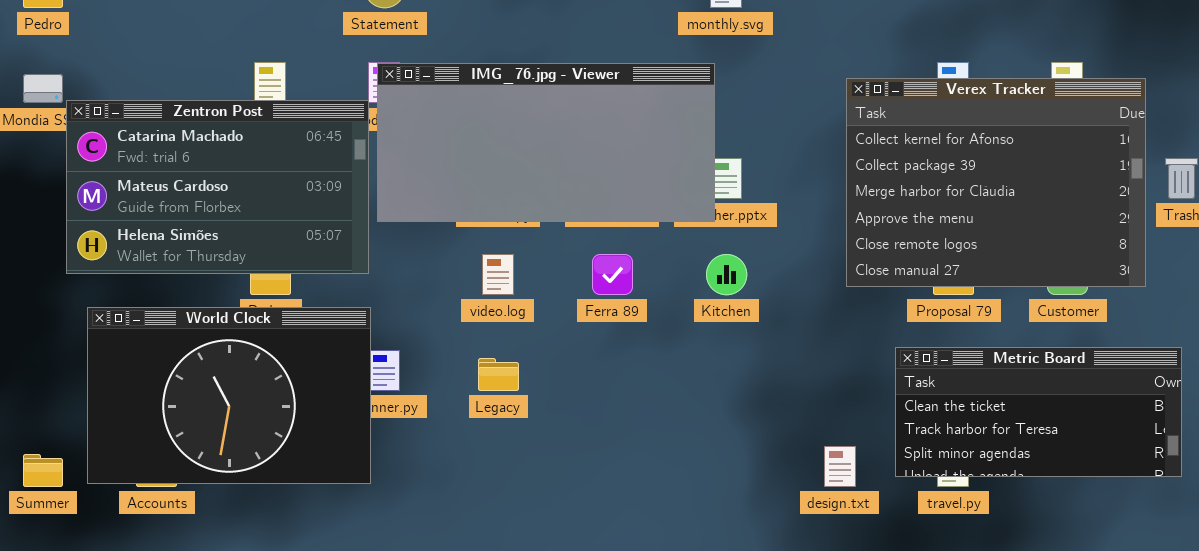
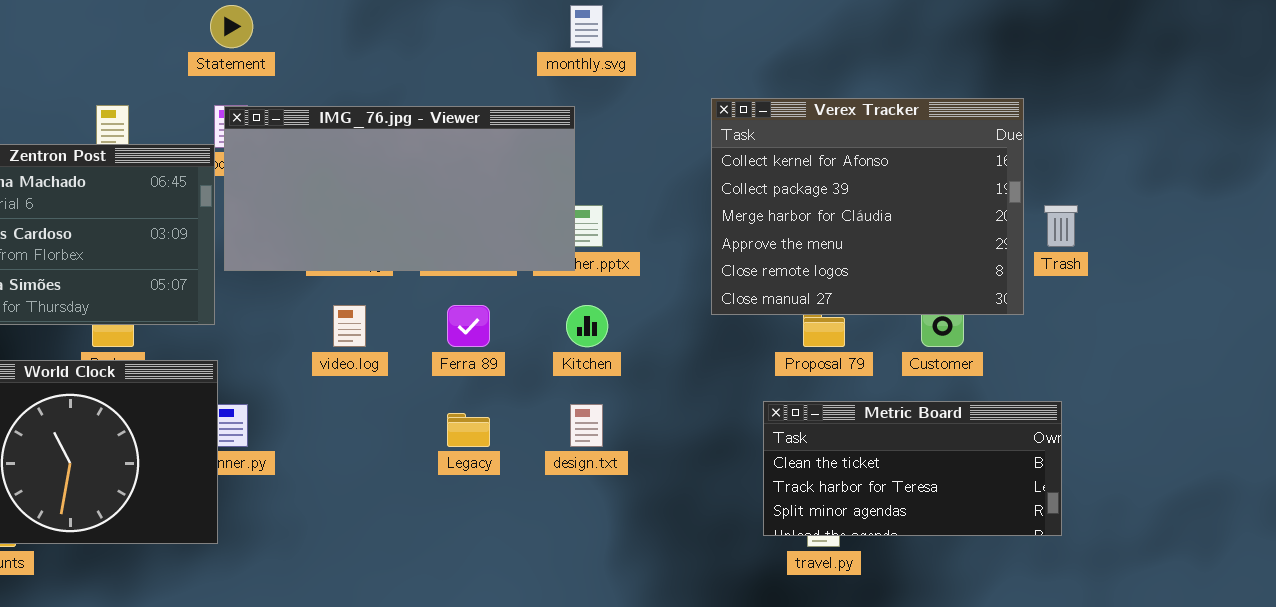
Verex Tracker: [846,78,1146,287] -> [711,98,1024,315], moved
Legacy: [478,358,519,391] -> [447,413,490,447], moved
design.txt: [824,446,856,487] -> [570,404,603,447], moved

